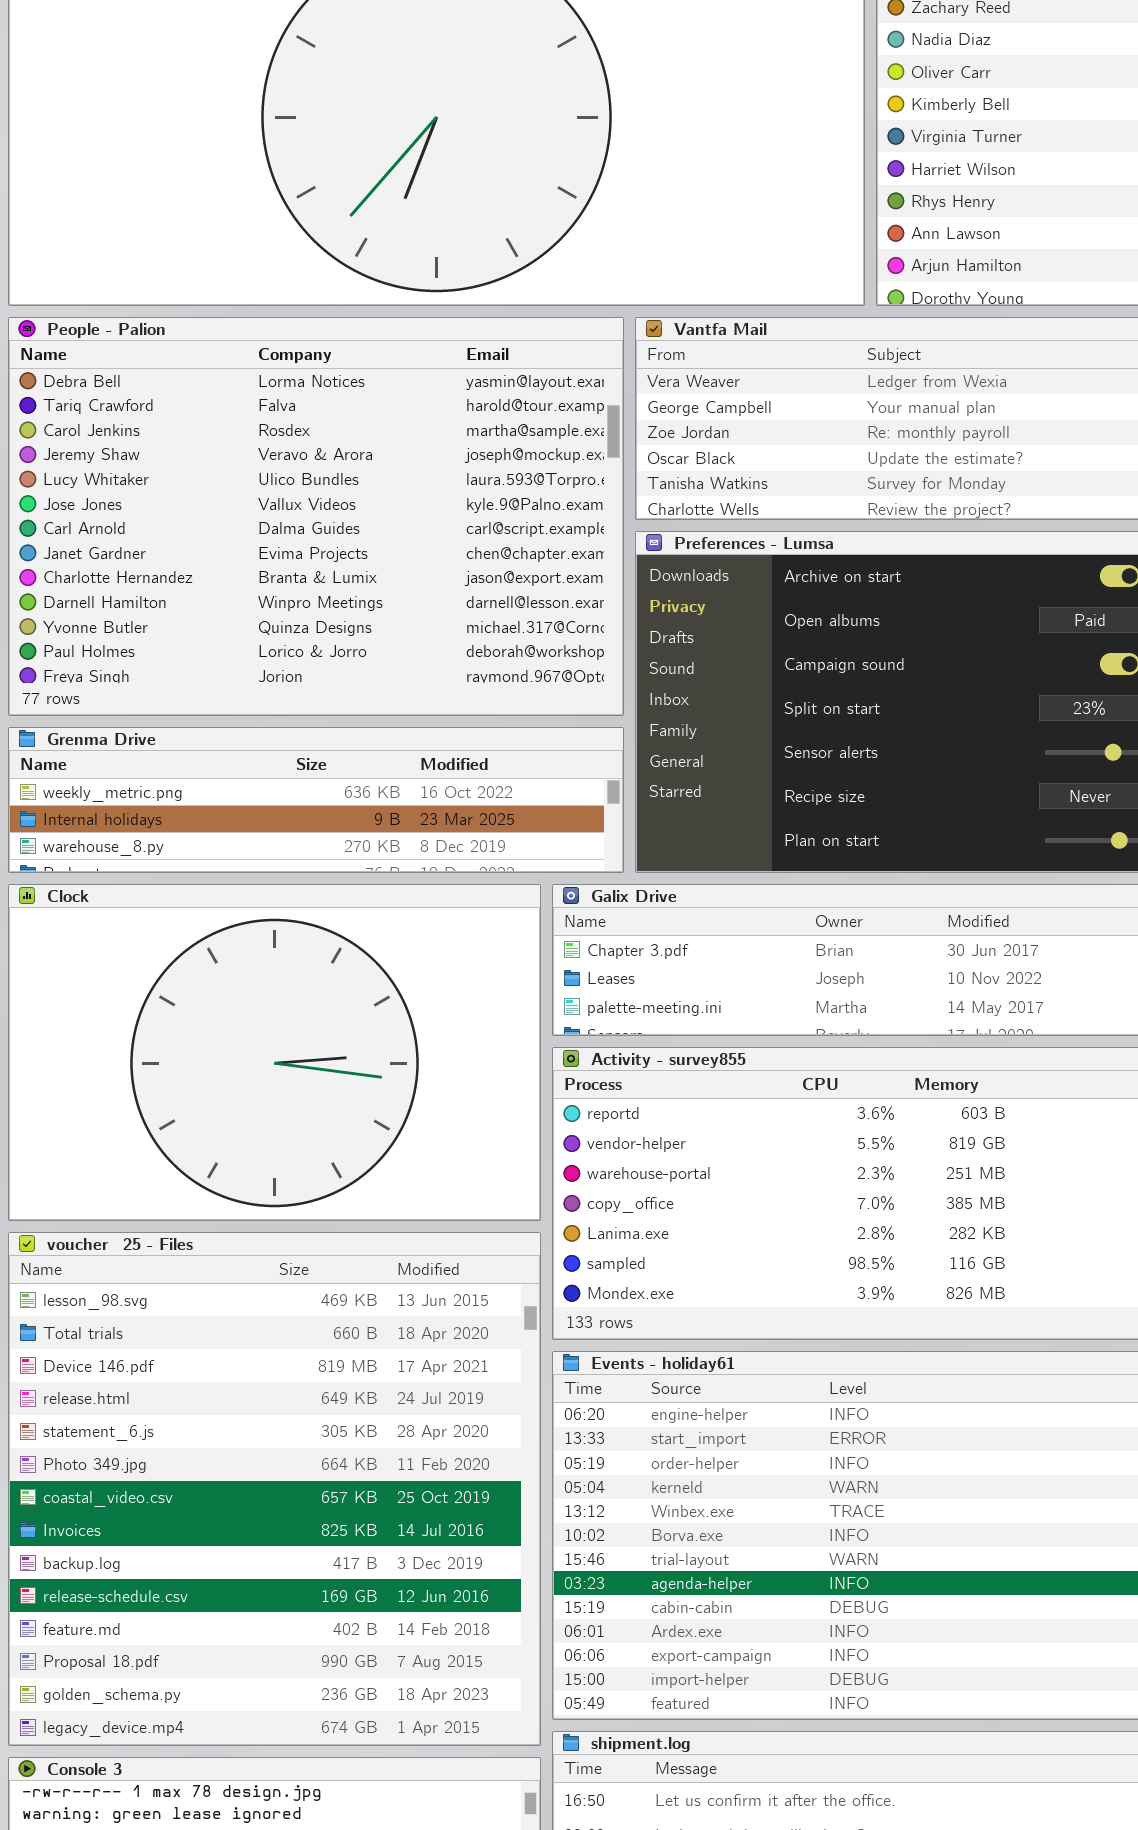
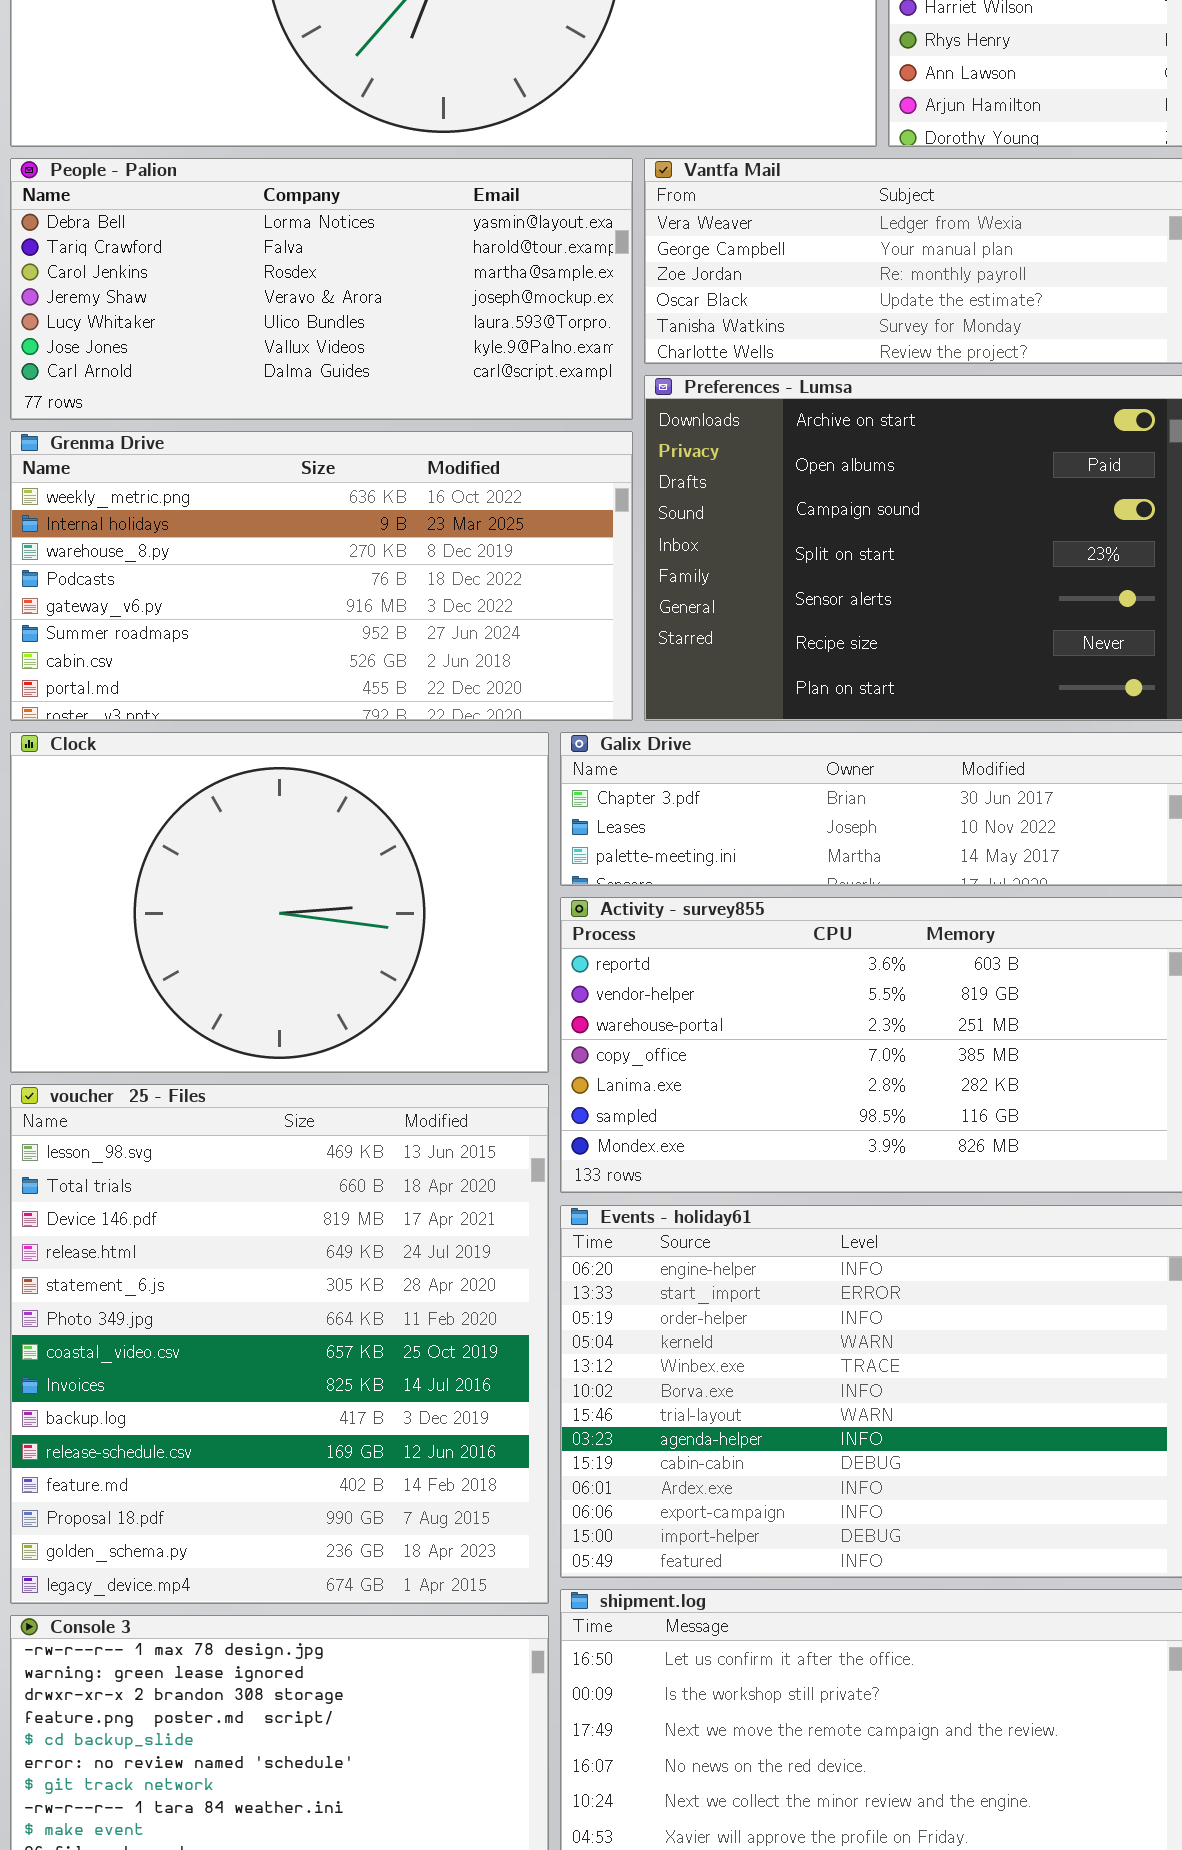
People - Palion: [8,317,624,716] -> [10,158,633,420], resized
Grenma Drive: [8,727,624,873] -> [10,431,633,721], resized

